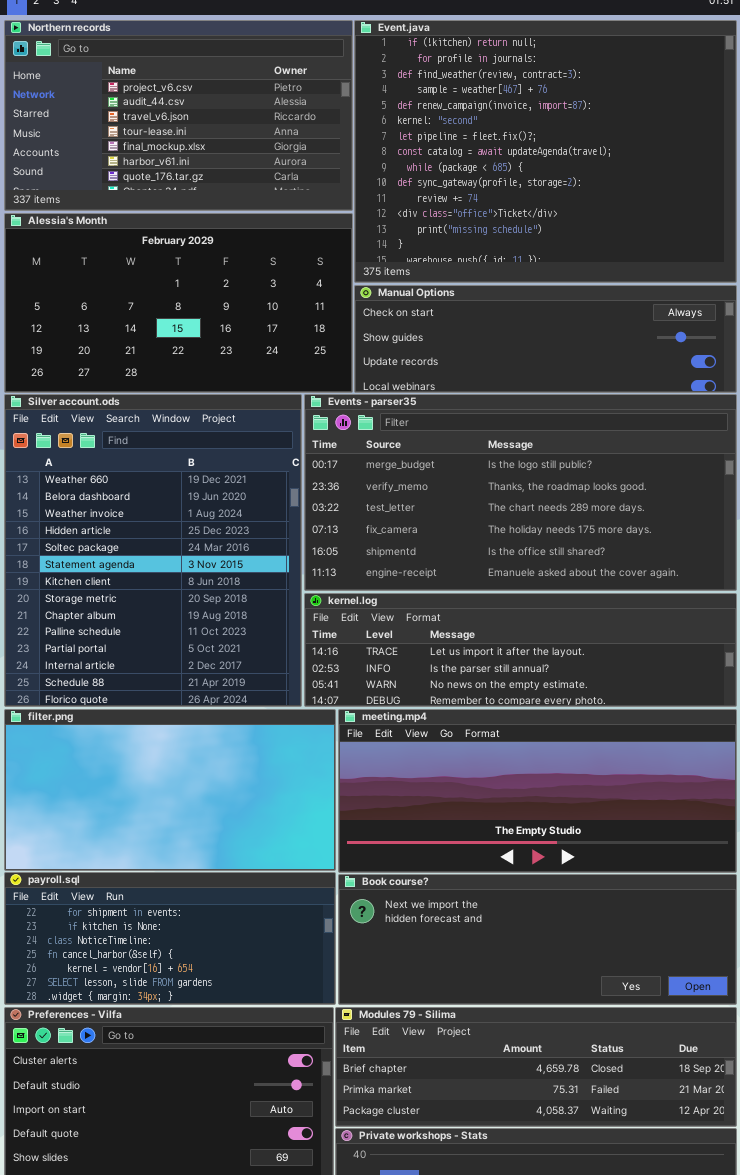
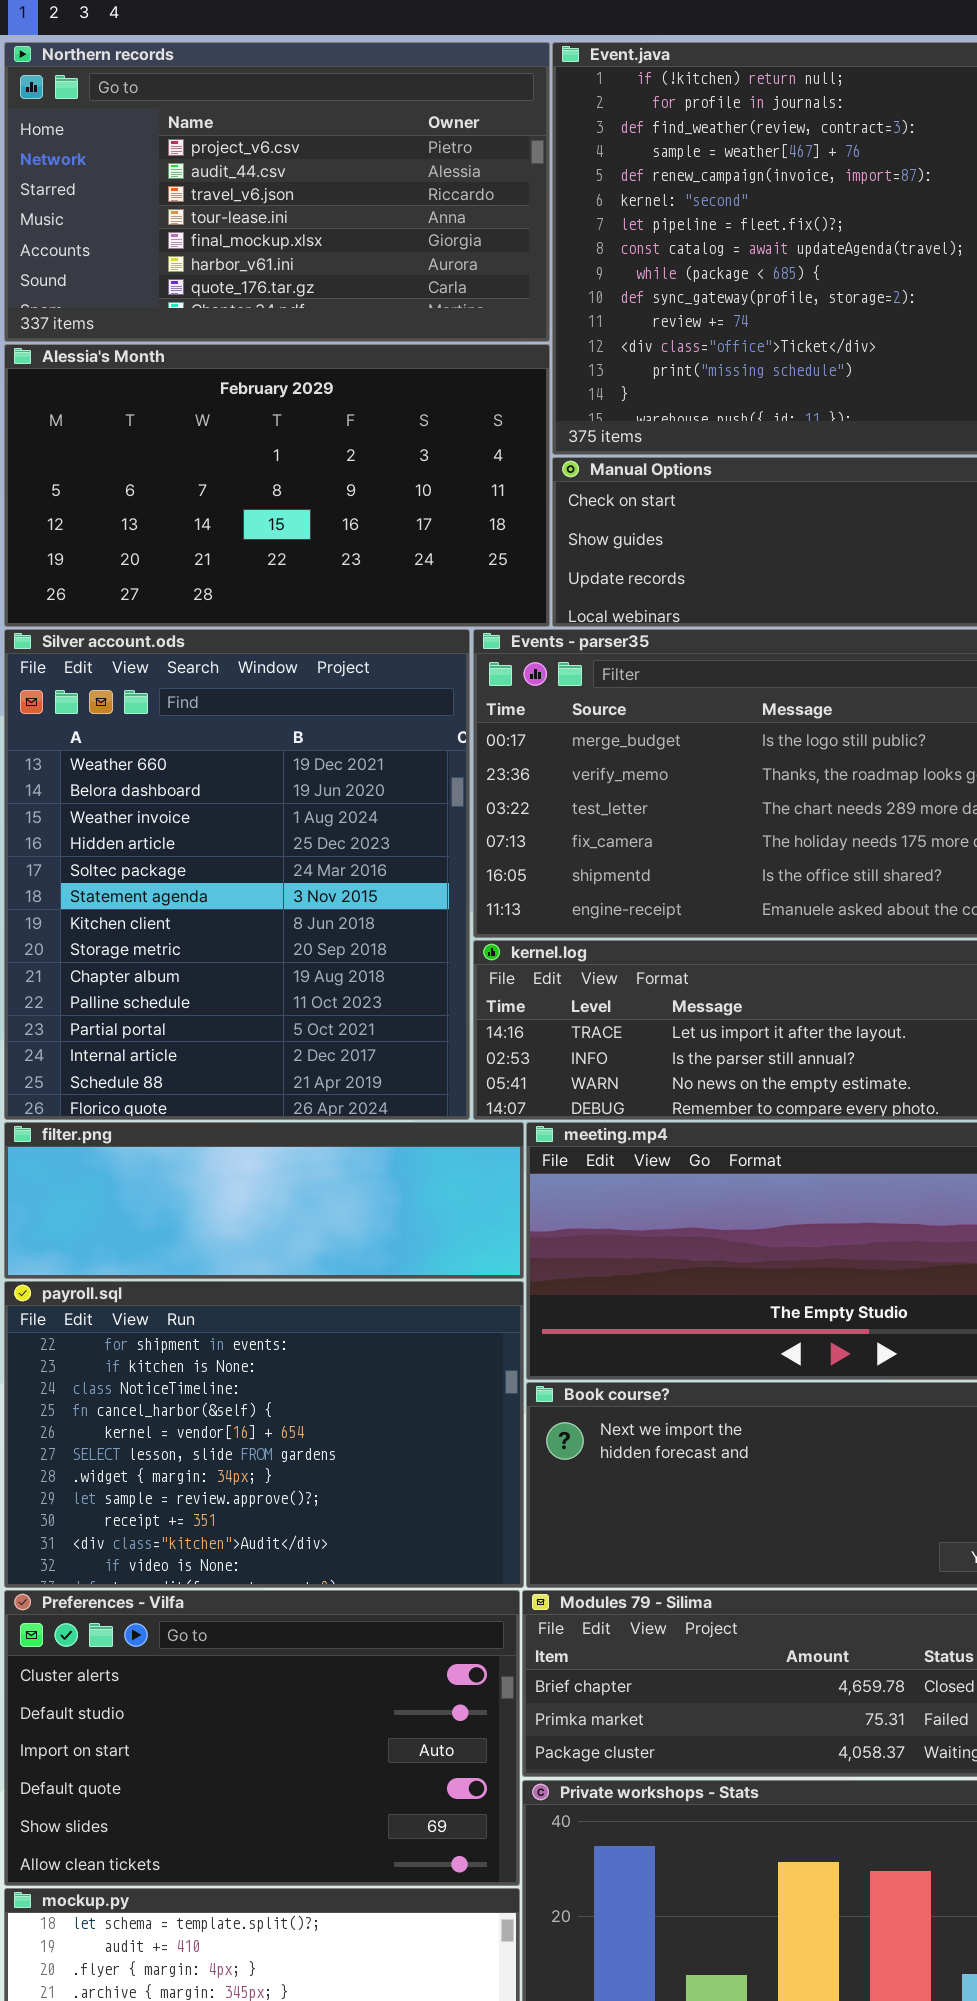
filter.png: [4,709,336,871] -> [4,1122,524,1279], resized
payroll.sql: [4,872,336,1005] -> [4,1281,524,1588], resized

